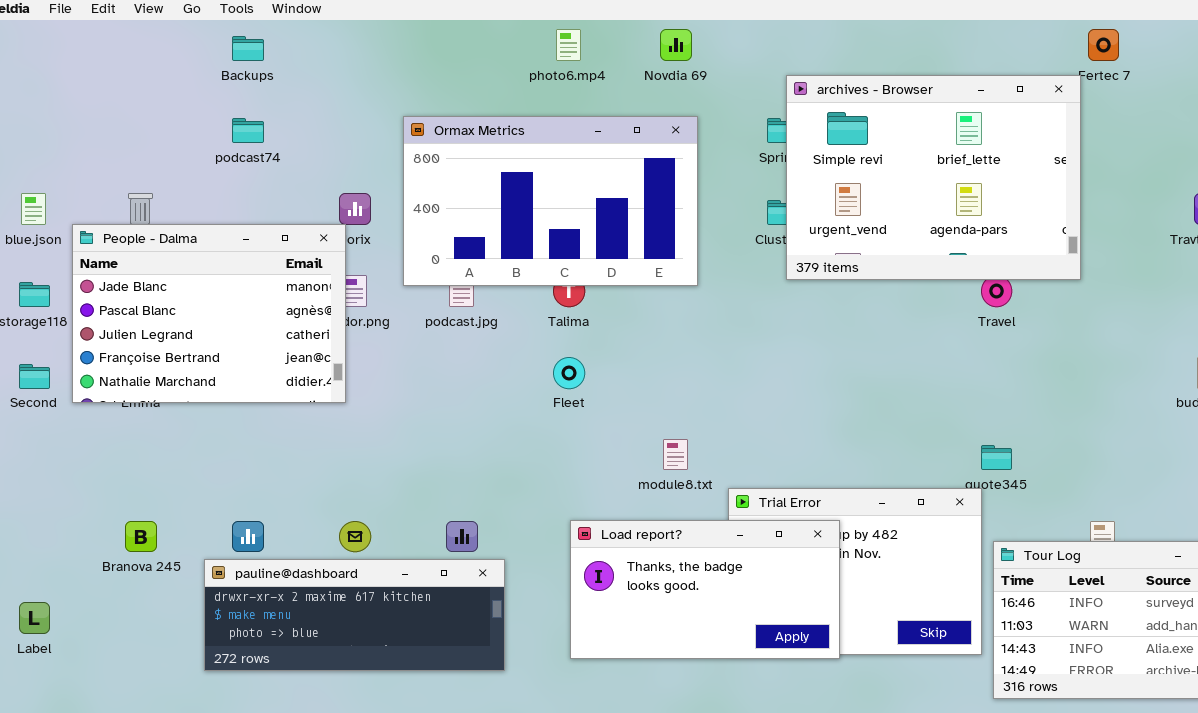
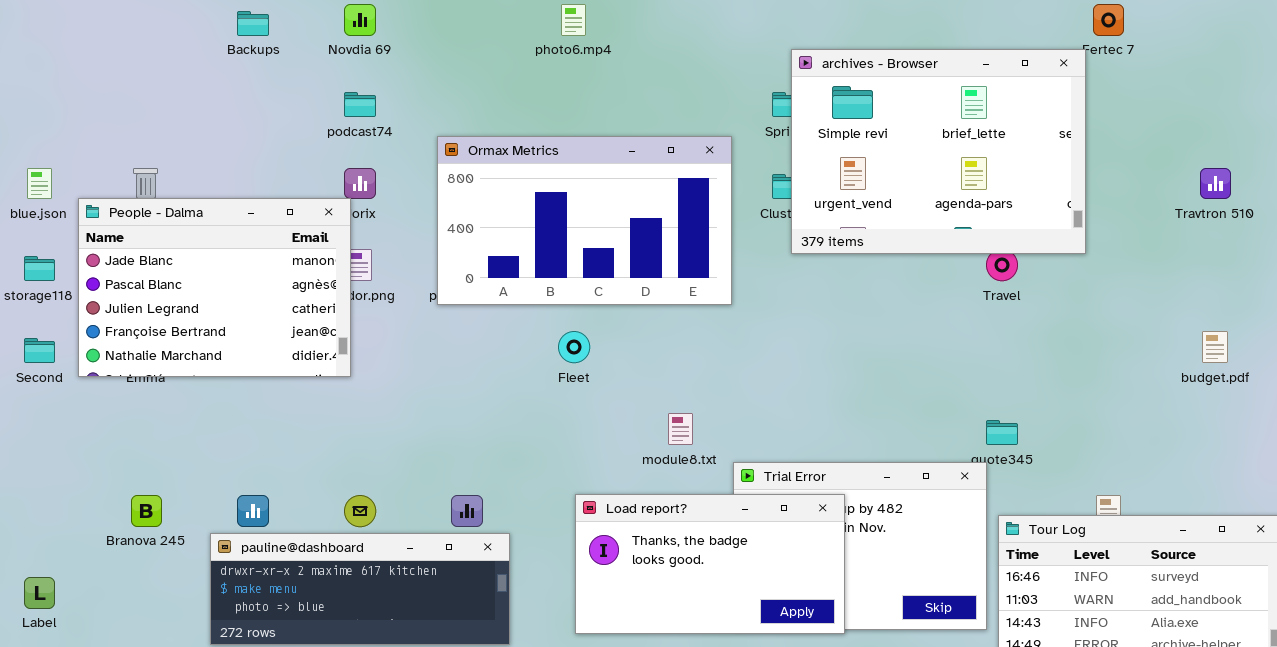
Novdia 69: [660,29,692,61] -> [344,4,376,36], moved
Ormax Metrics: [403,116,698,286] -> [437,136,732,305], moved
podcast74: [232,118,264,143] -> [344,92,376,117], moved

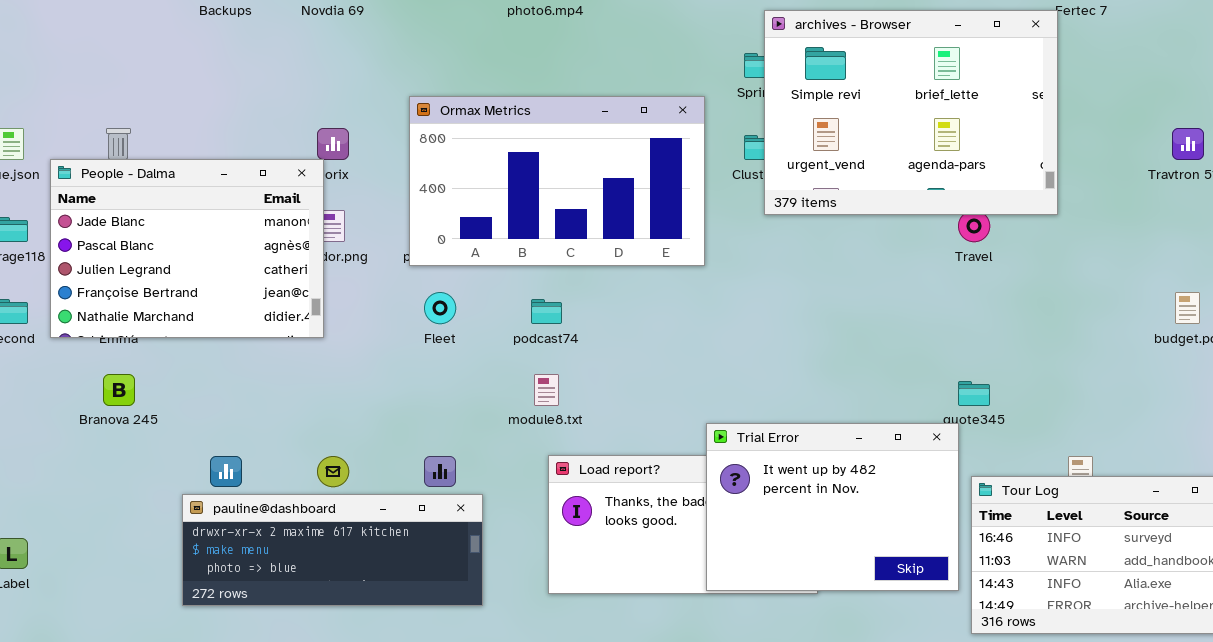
podcast74: [344,92,376,117] -> [531,299,562,324], moved
Fleet: [558,331,590,363] -> [424,292,456,324], moved
module8.txt: [668,413,693,445] -> [534,374,559,406], moved
Trial Error: [733,462,987,630] -> [706,423,959,591], raised
Branova 245: [131,495,162,527] -> [103,374,135,406], moved

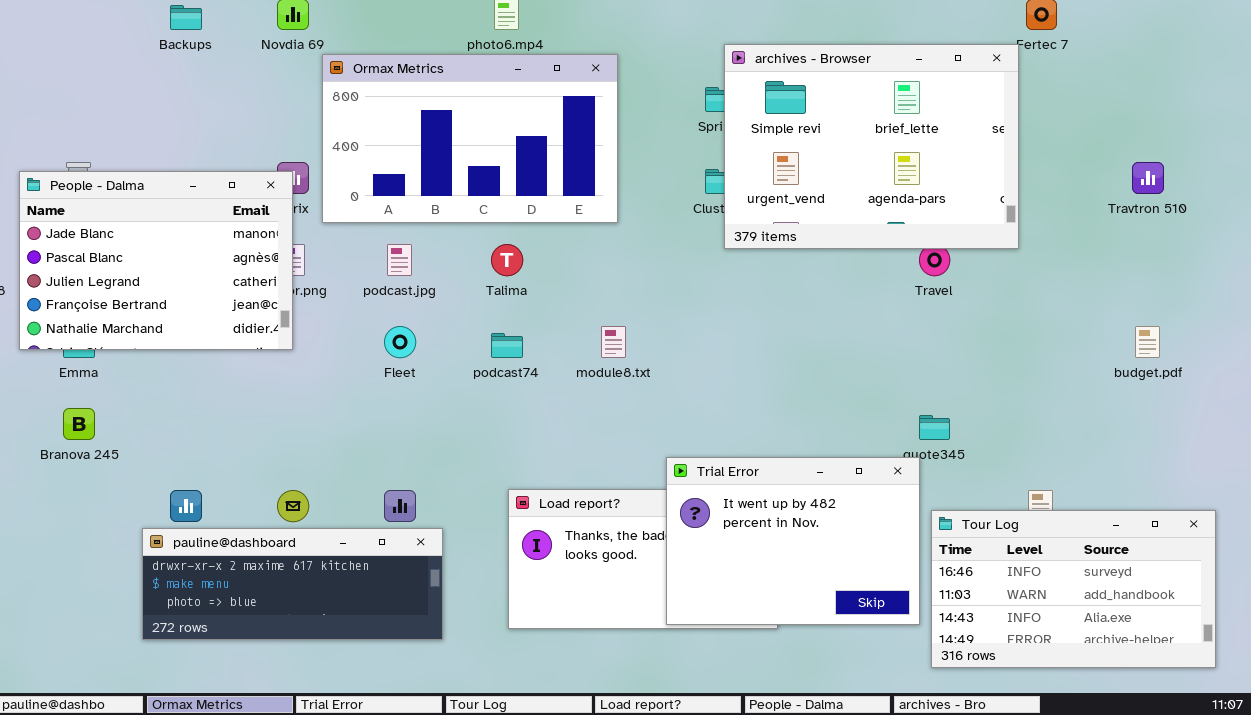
Ormax Metrics: [409,96,705,266] -> [322,54,618,223], moved
People - Dalma: [50,159,324,338] -> [19,171,293,350], moved
module8.txt: [534,374,559,406] -> [601,326,626,358], moved

